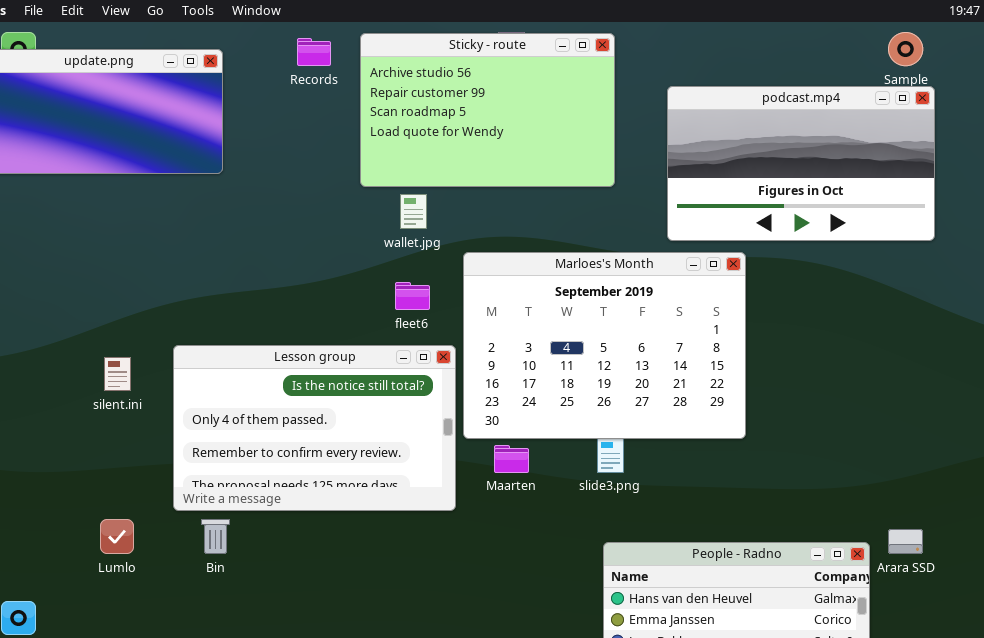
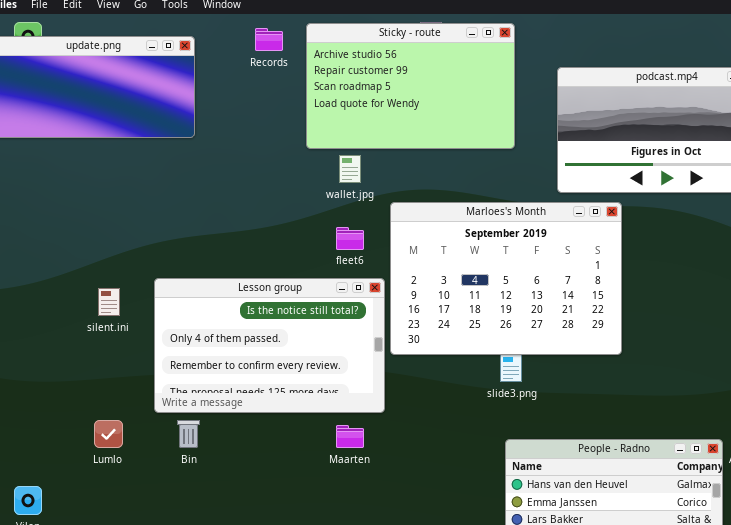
Maarten: [494,445,529,473] -> [336,425,364,448], moved

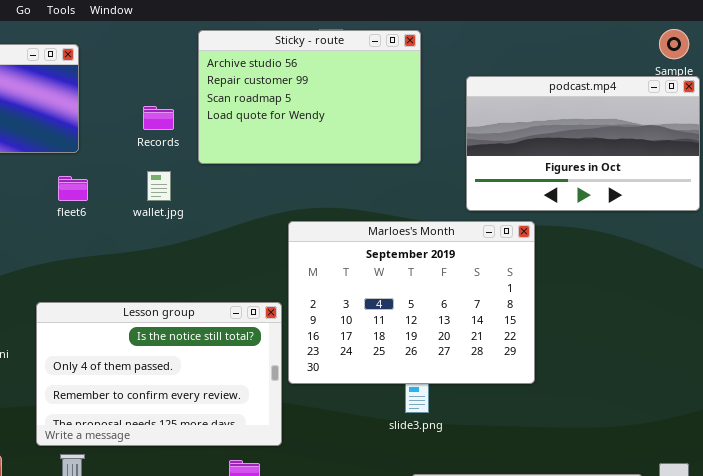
Records: [255,28,283,51] -> [143,106,174,130], moved
wallet.jpg: [339,155,361,183] -> [147,171,171,201], moved
fleet6: [336,227,364,250] -> [58,176,88,201], moved

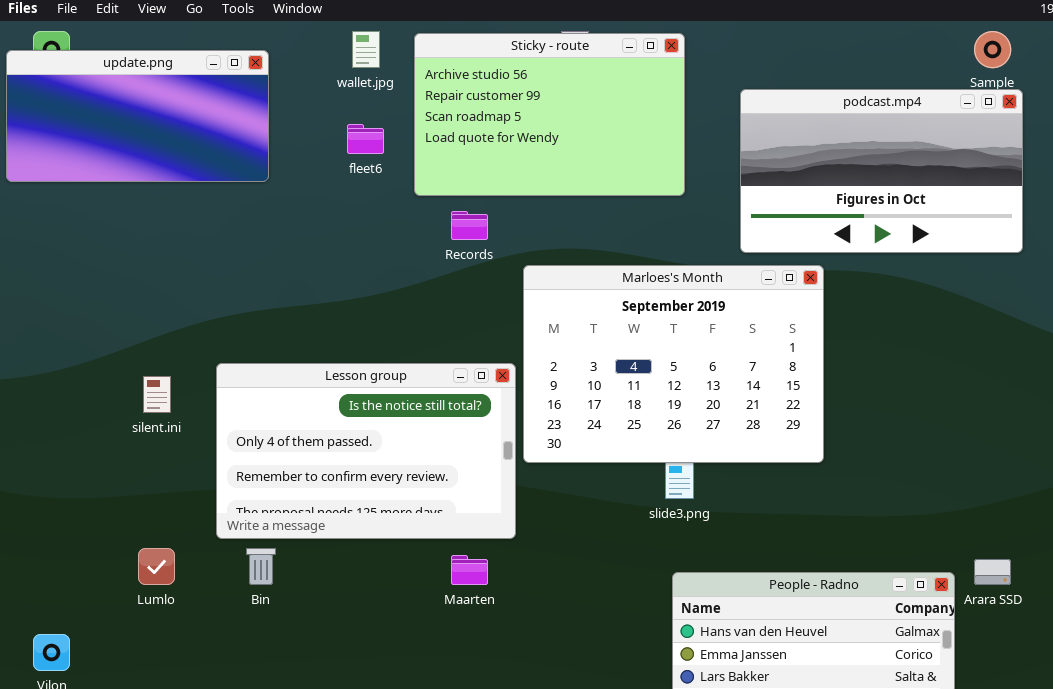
Records: [143,106,174,130] -> [451,211,488,240], moved
wallet.jpg: [147,171,171,201] -> [352,31,380,68], moved
fleet6: [58,176,88,201] -> [347,124,384,154], moved

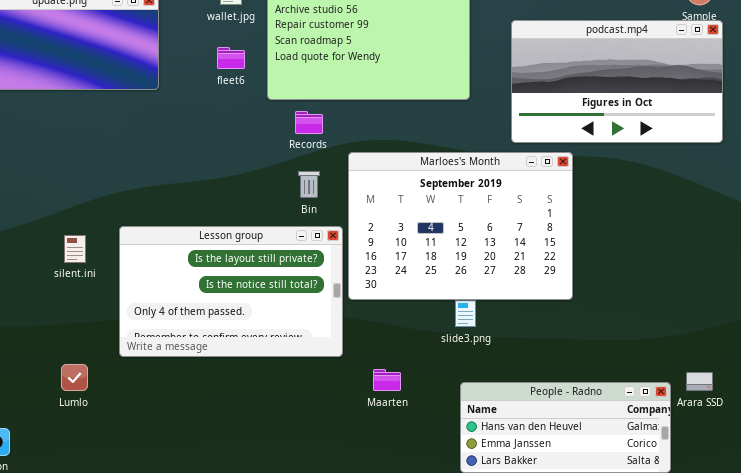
Lesson group: [216,363,516,539] -> [119,226,343,357], scrolled up 1 row
Bin: [246,548,276,585] -> [298,171,320,198], moved
Maarten: [451,555,488,585] -> [373,369,401,391], moved

